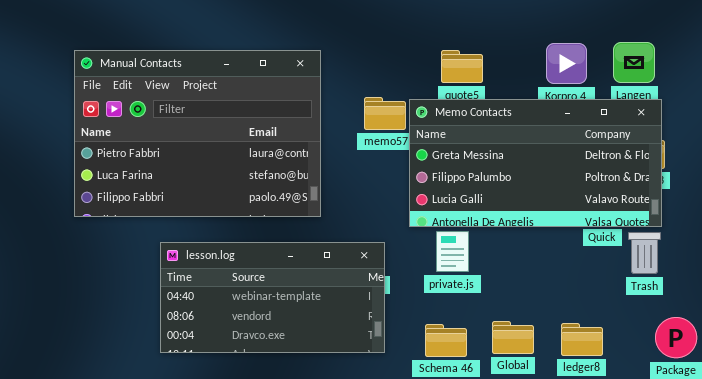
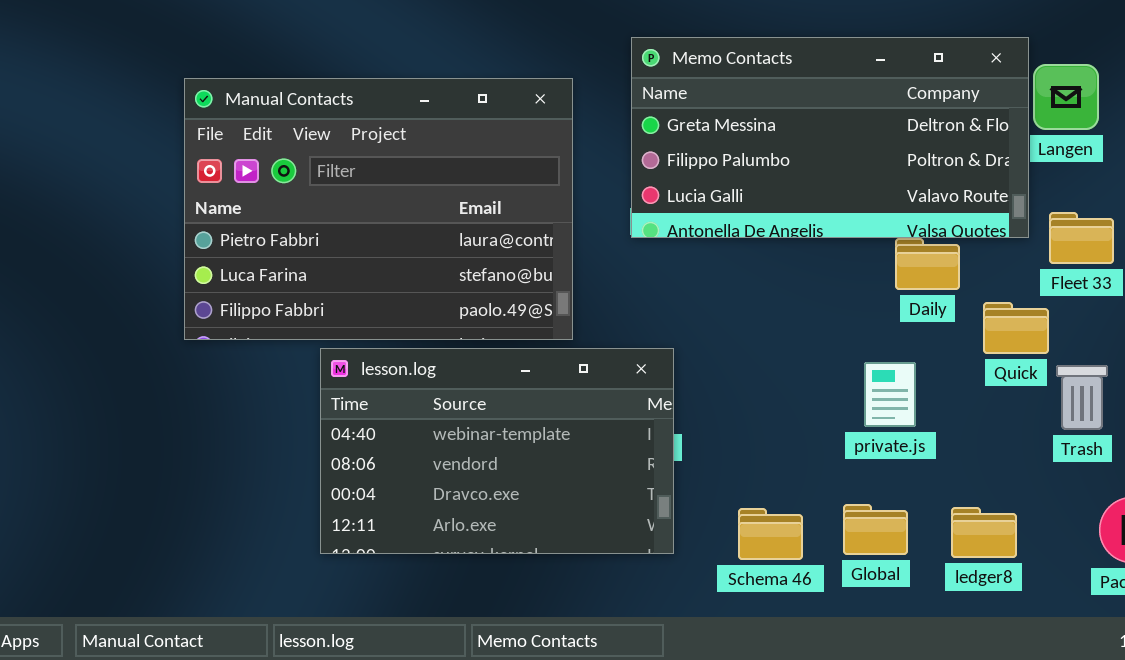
Memo Contacts: [409,99,662,227] -> [631,37,1029,238], moved
private.js: [436,231,469,272] -> [864,362,916,427], moved
lesson.log: [160,242,385,353] -> [320,348,674,554], resized

